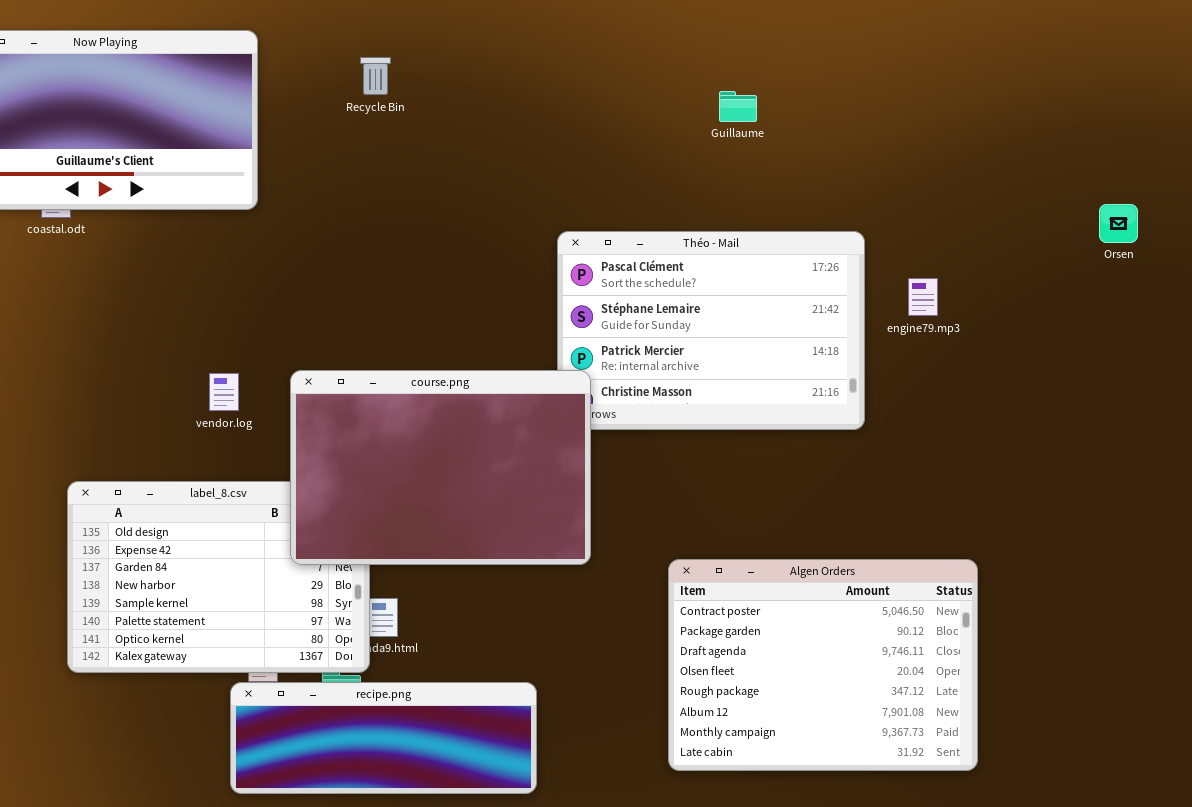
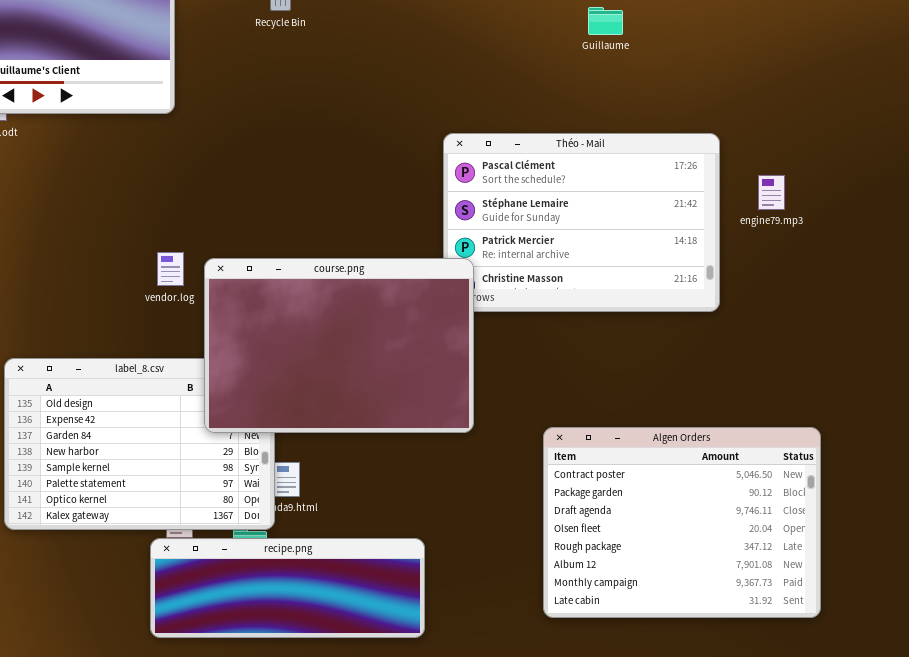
vendor.log: [209,373,239,411] -> [157,252,184,286], moved

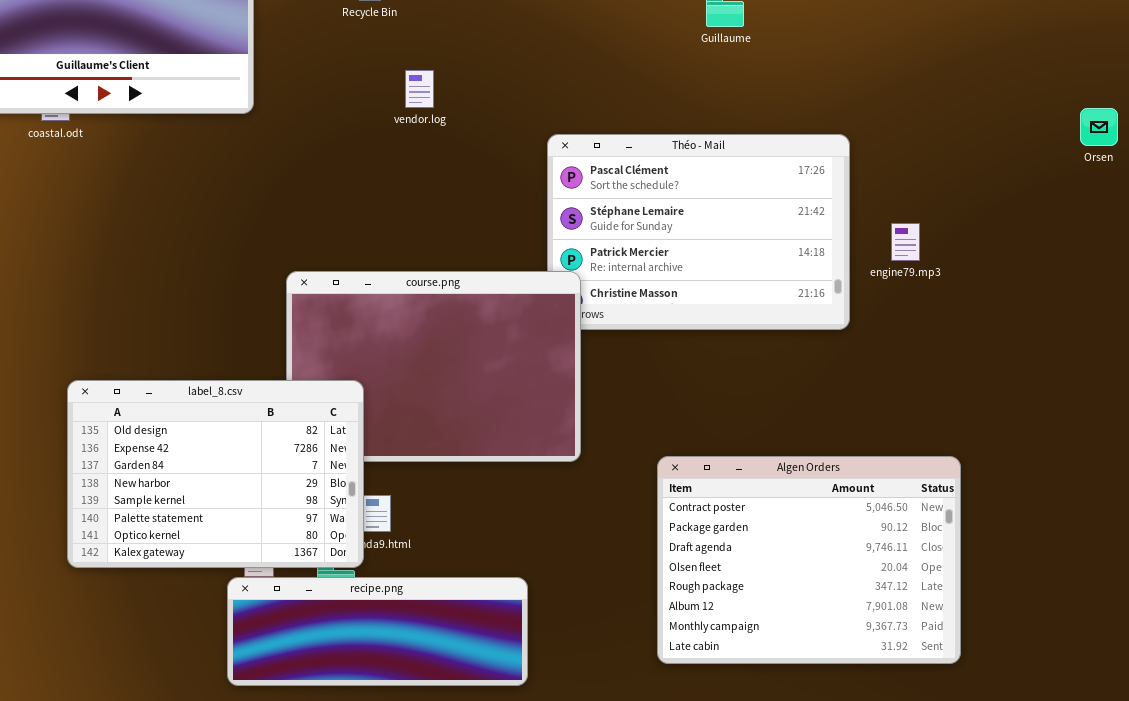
engine79.mp3: [758,175,785,210] -> [891,223,920,261], moved
vendor.log: [157,252,184,286] -> [405,70,434,108], moved
label_8.csv: [4,358,275,530] -> [67,380,364,568], raised

